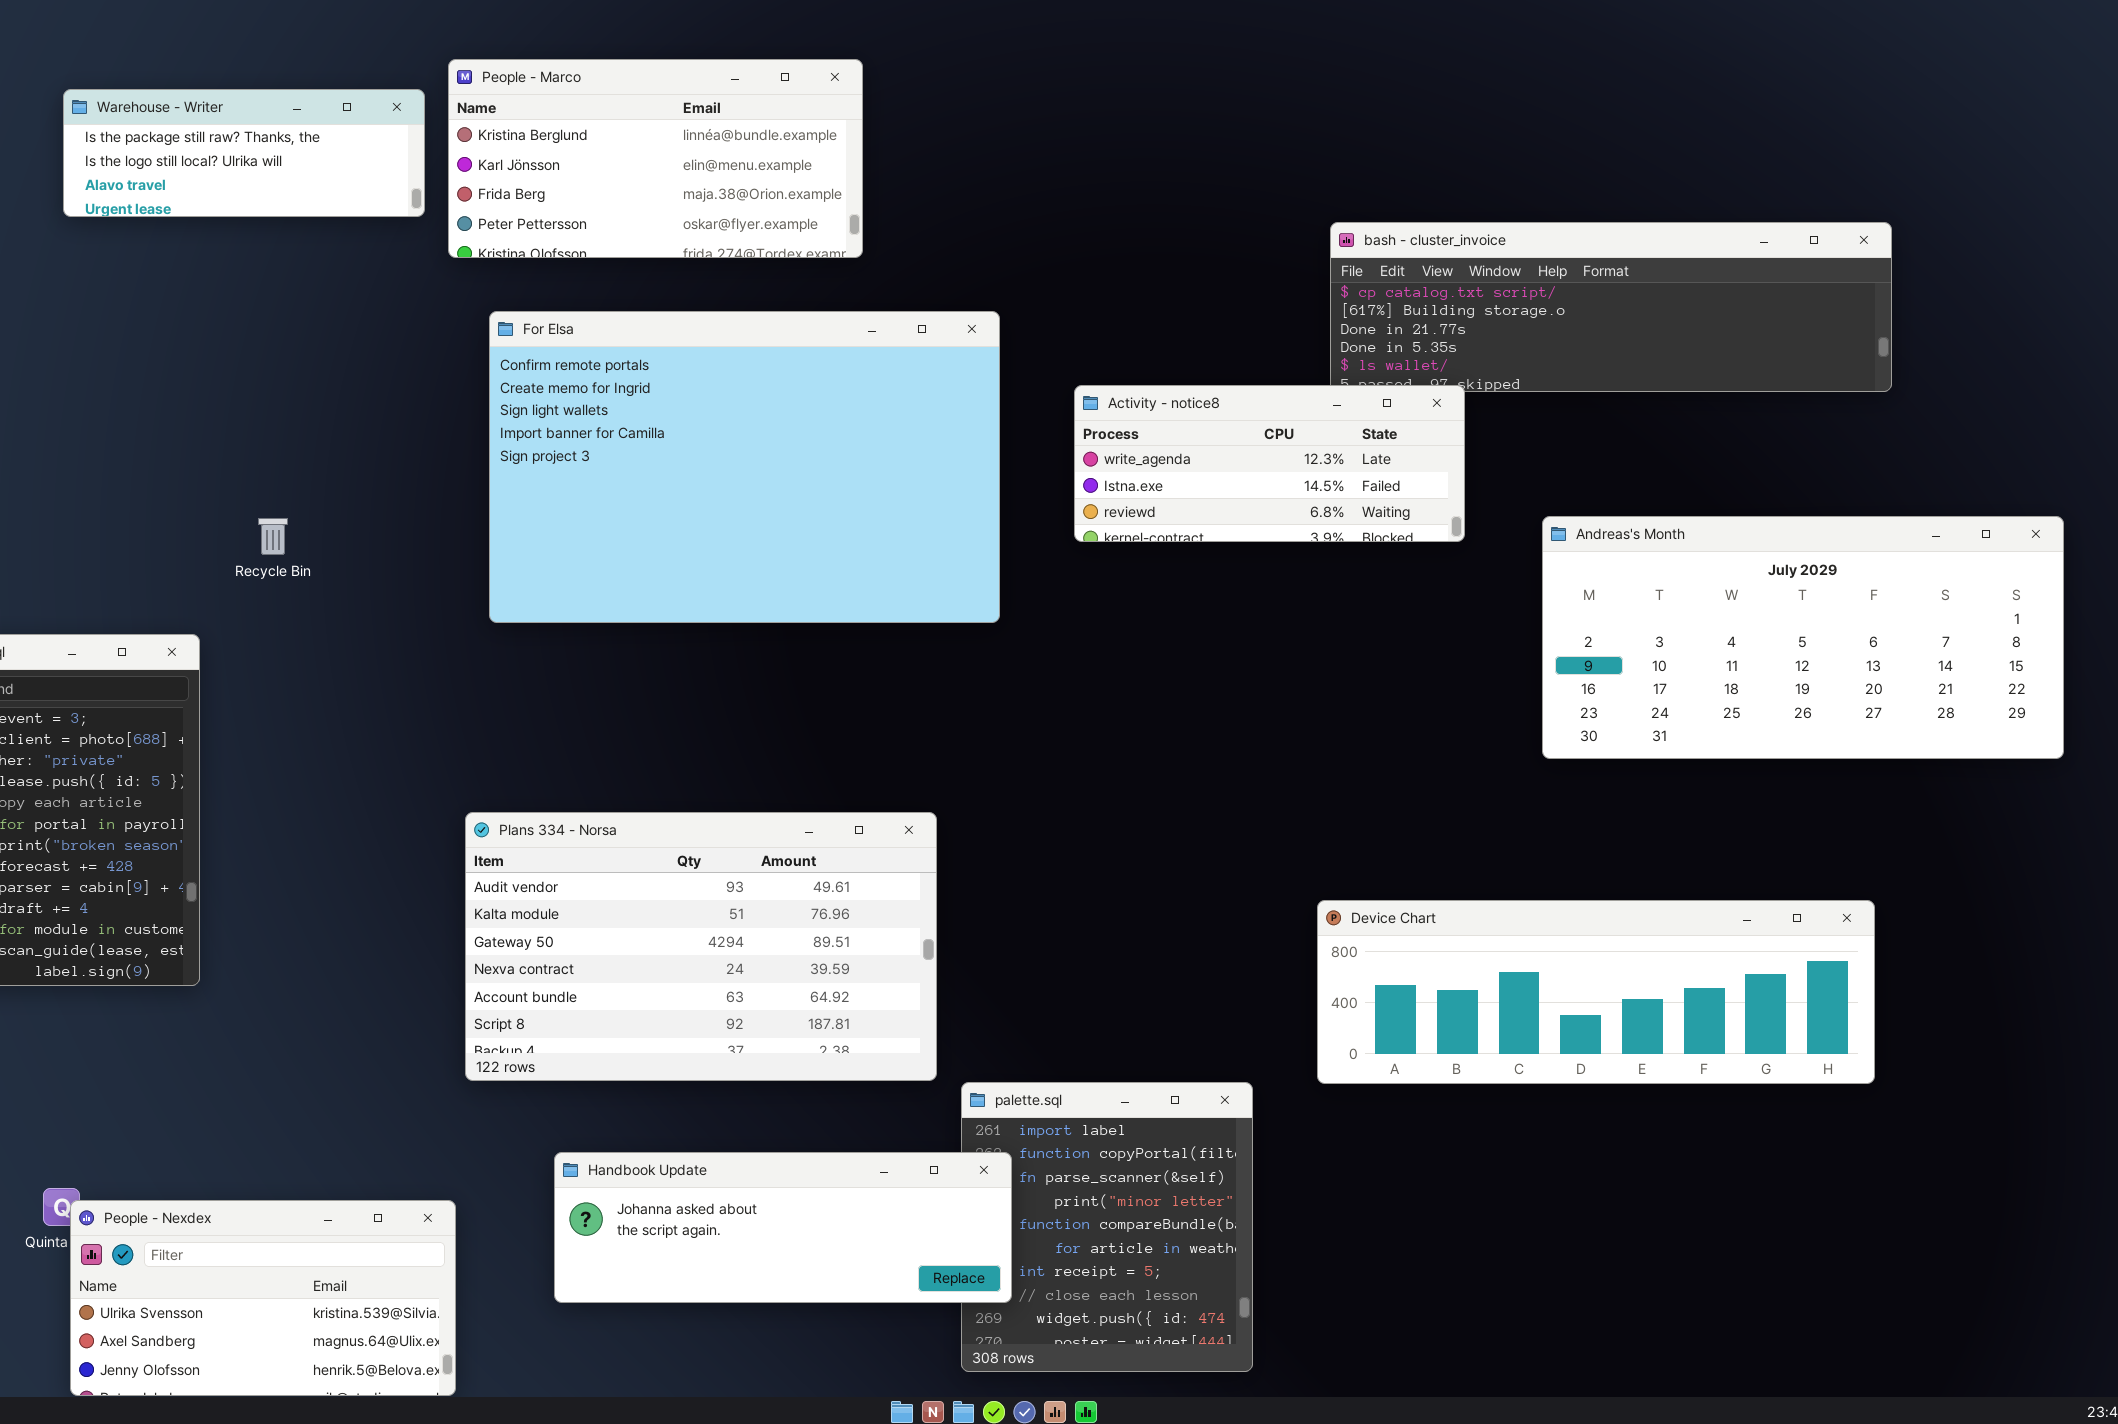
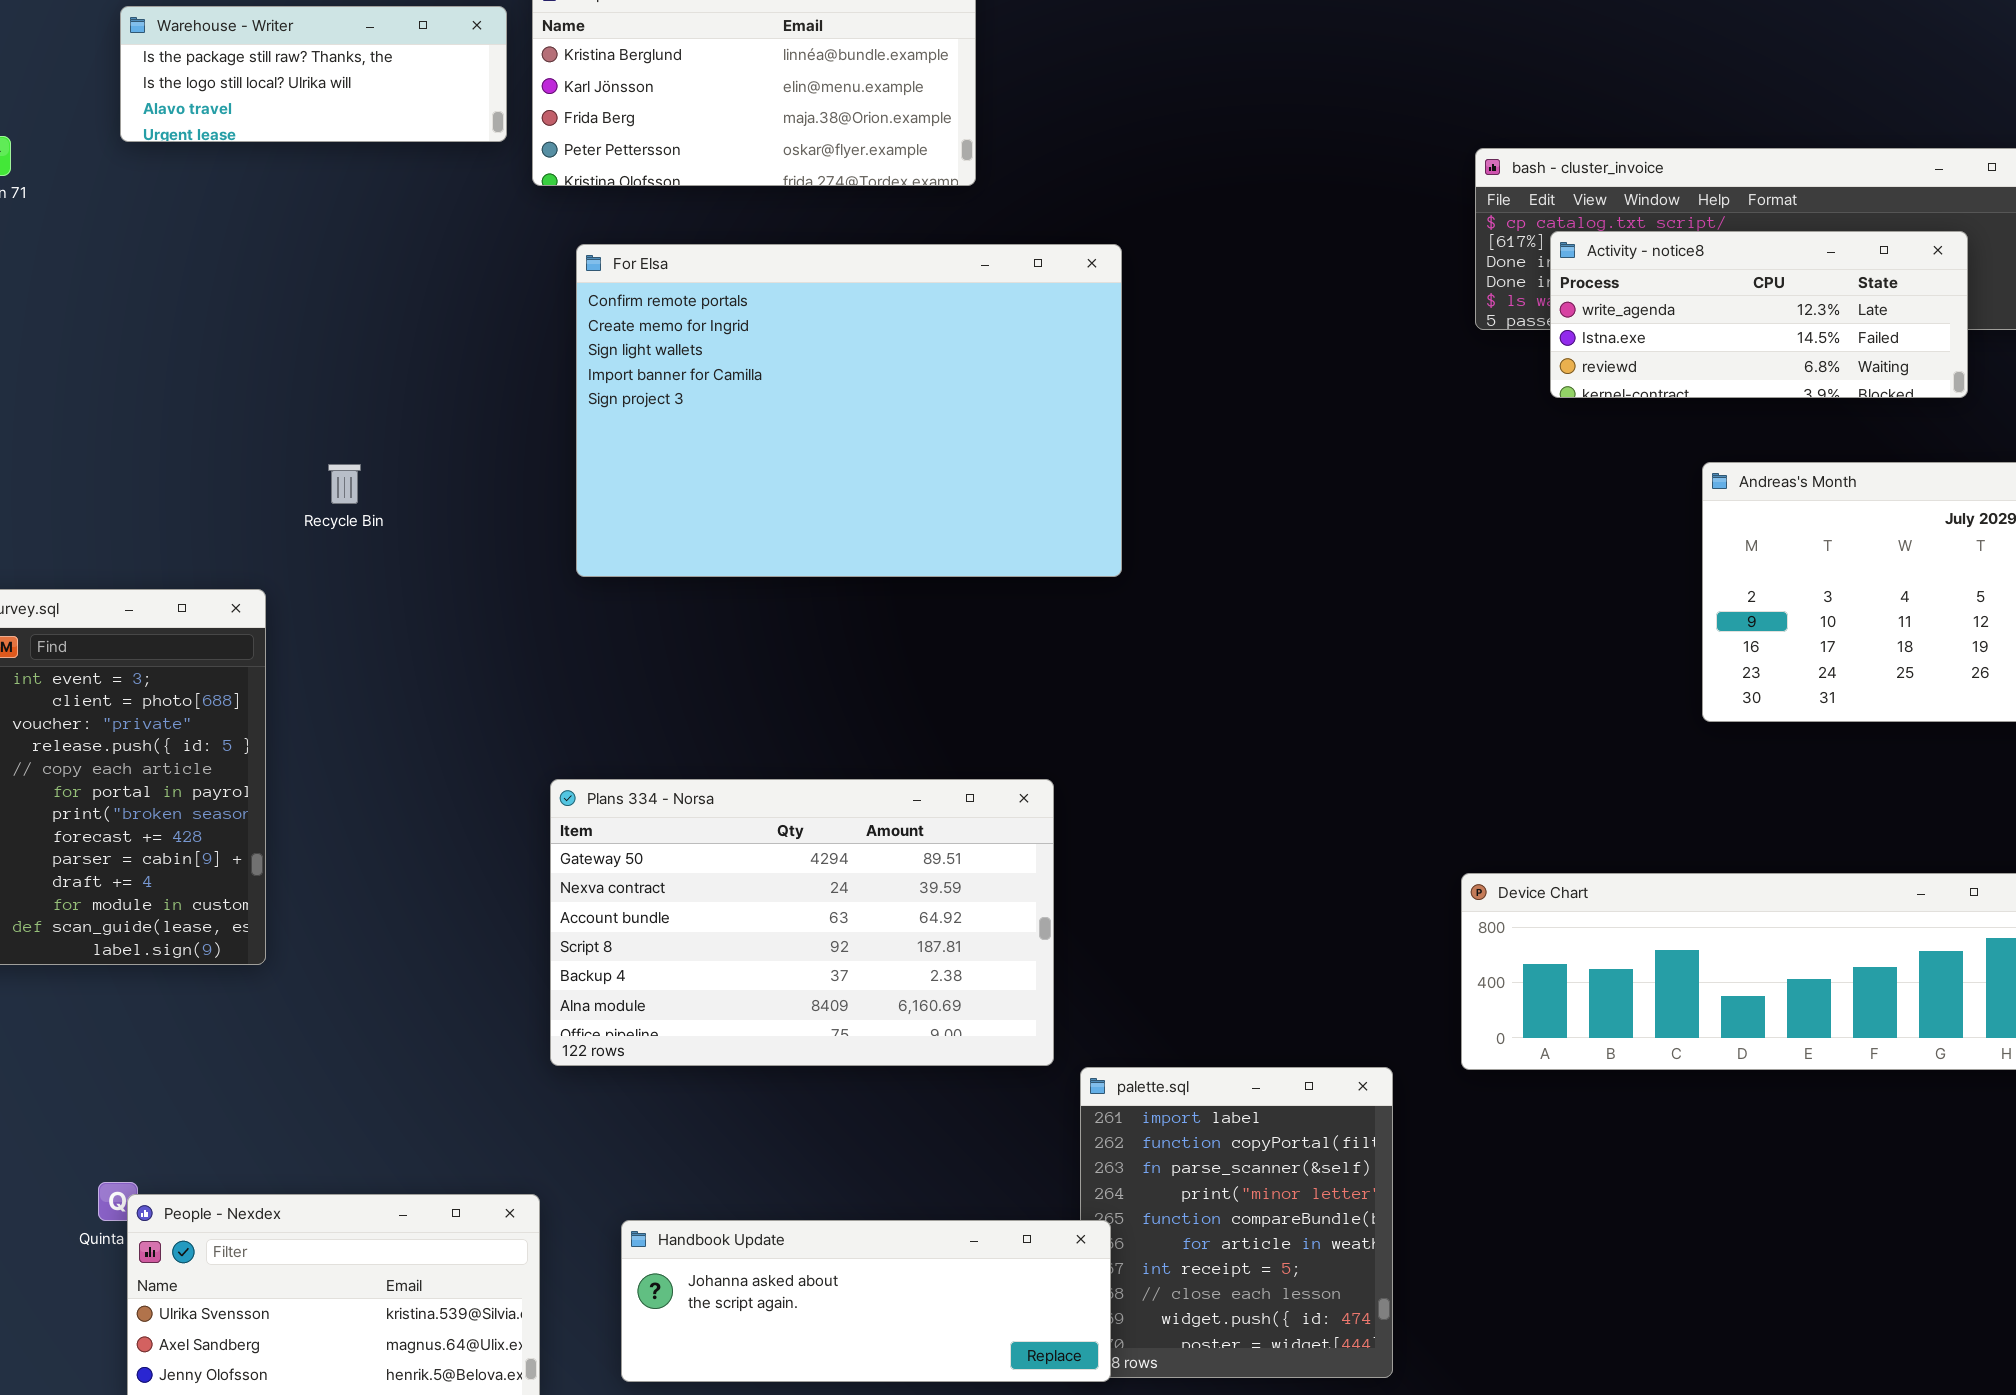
Activity - notice8: [1074,385,1465,542] -> [1550,231,1968,398], moved
Plans 334 - Norsa: [465,812,937,1081] -> [550,779,1054,1066], scrolled down 2 rows
Handbook Update: [554,1152,1012,1303] -> [621,1220,1111,1382], moved

